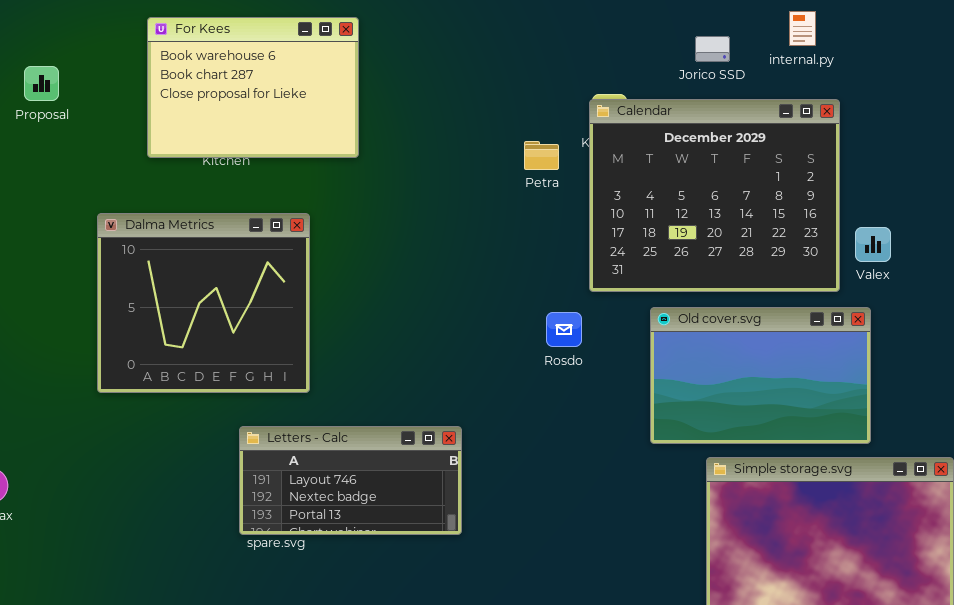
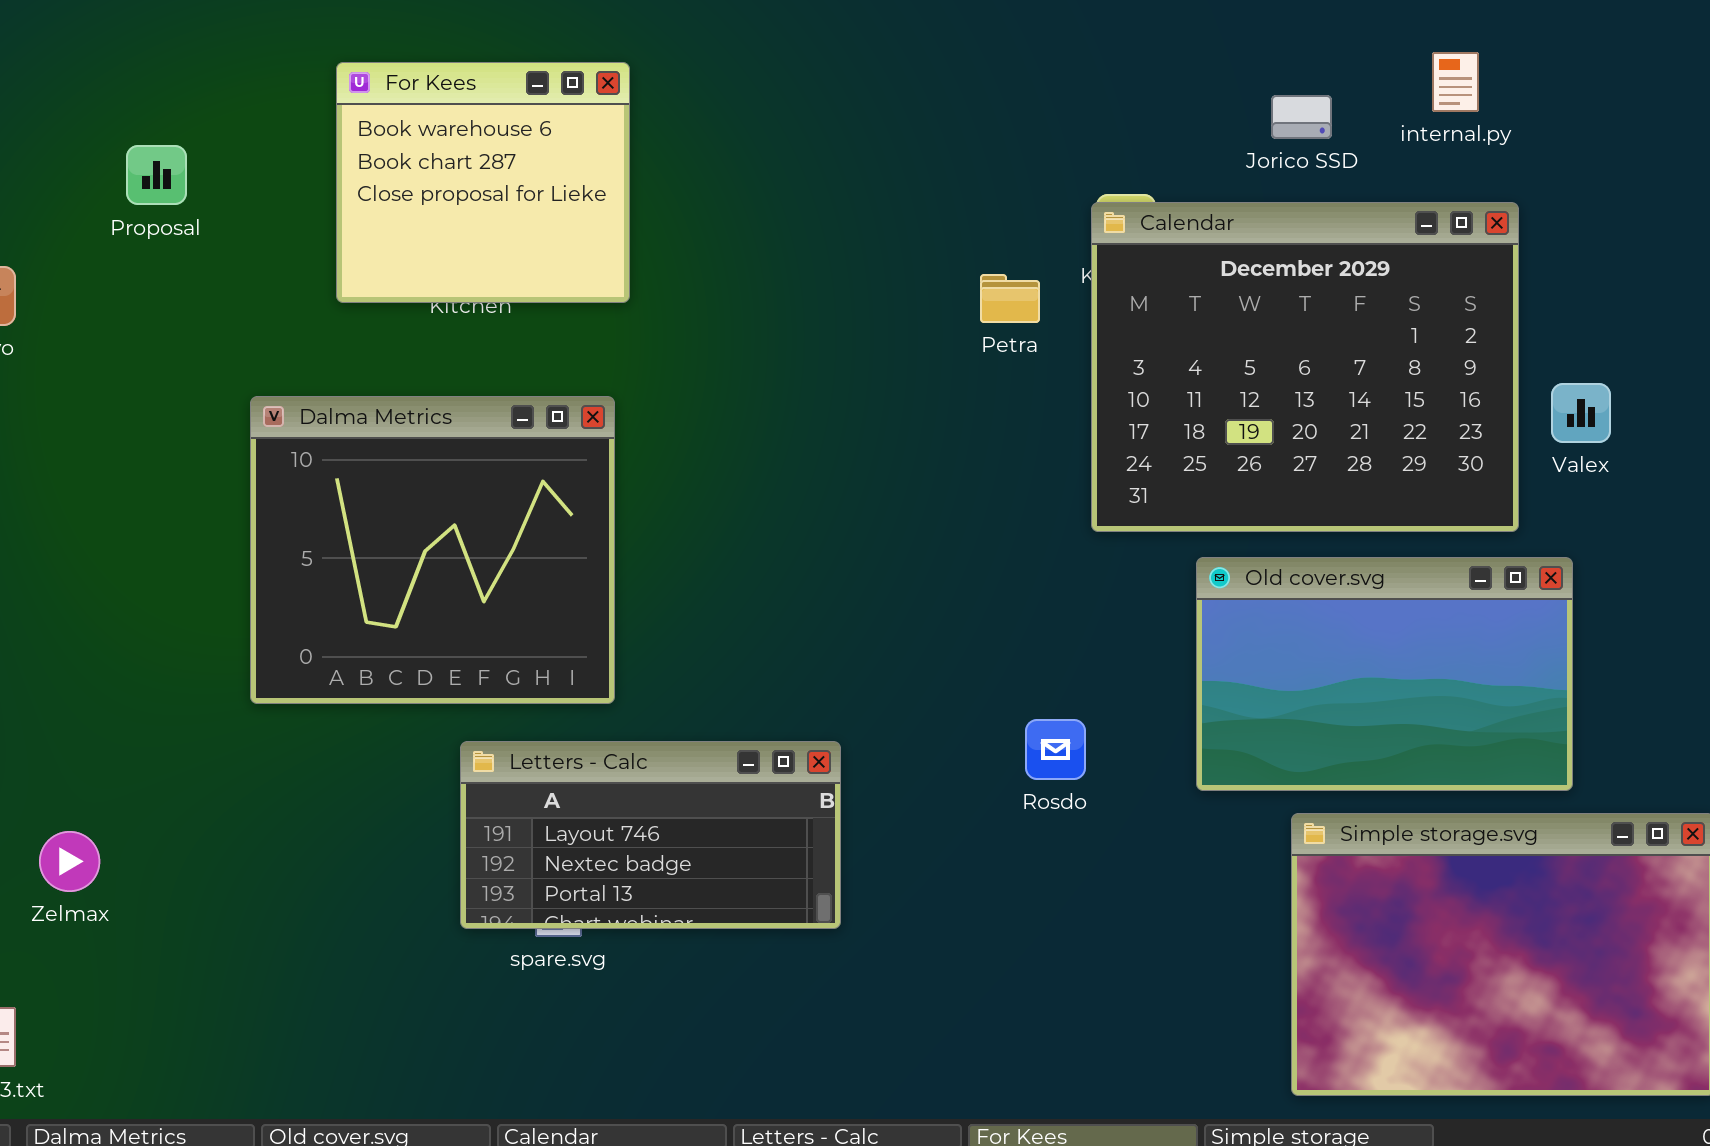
For Kees: [147,17,359,158] -> [336,62,630,303], resized
Valex: [855,227,891,262] -> [1551,383,1611,443], moved
Rosdo: [546,312,582,347] -> [1025,719,1086,780], moved
Letters - Calc: [239,426,462,535] -> [460,741,841,929], moved

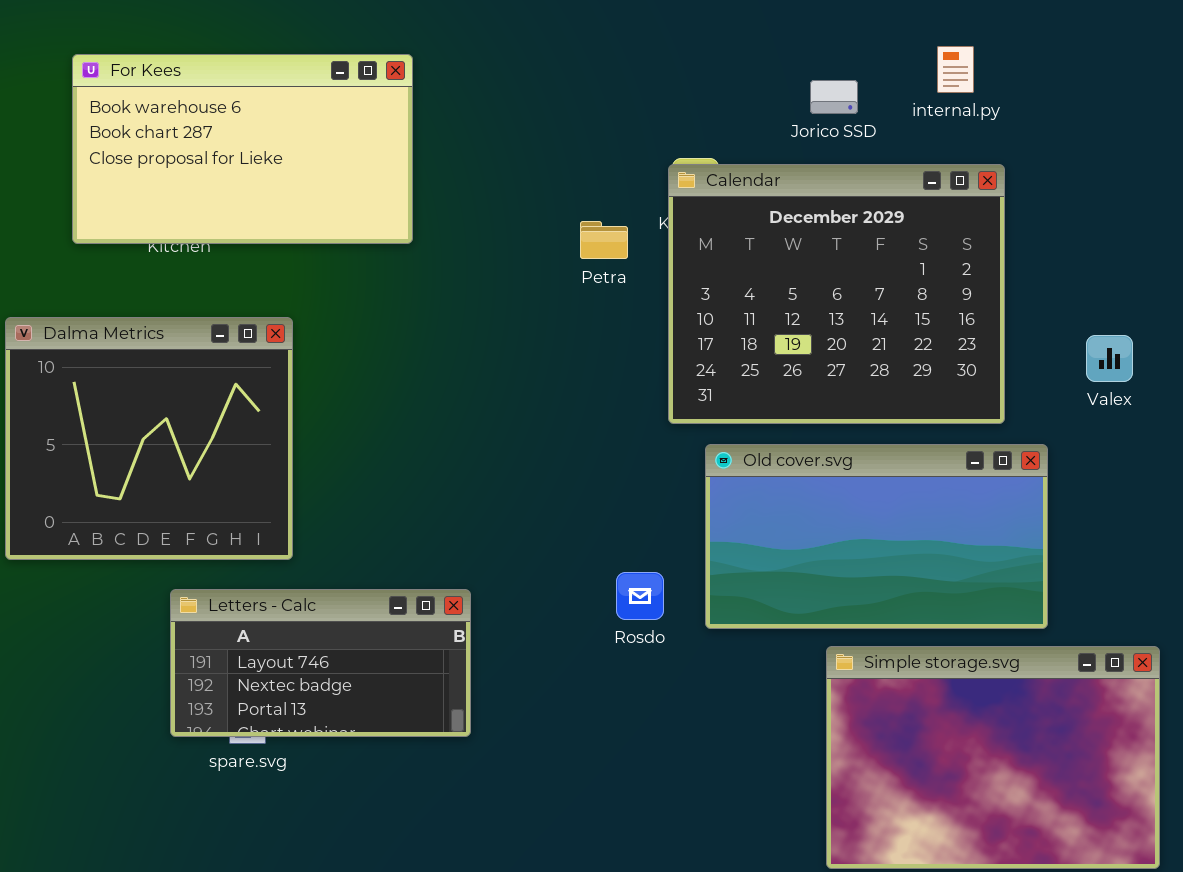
For Kees: [336,62,630,303] -> [72,54,413,244], resized
Valex: [1551,383,1611,443] -> [1086,335,1133,382], moved
Old cover.svg: [1196,557,1573,791] -> [705,444,1048,629], resized

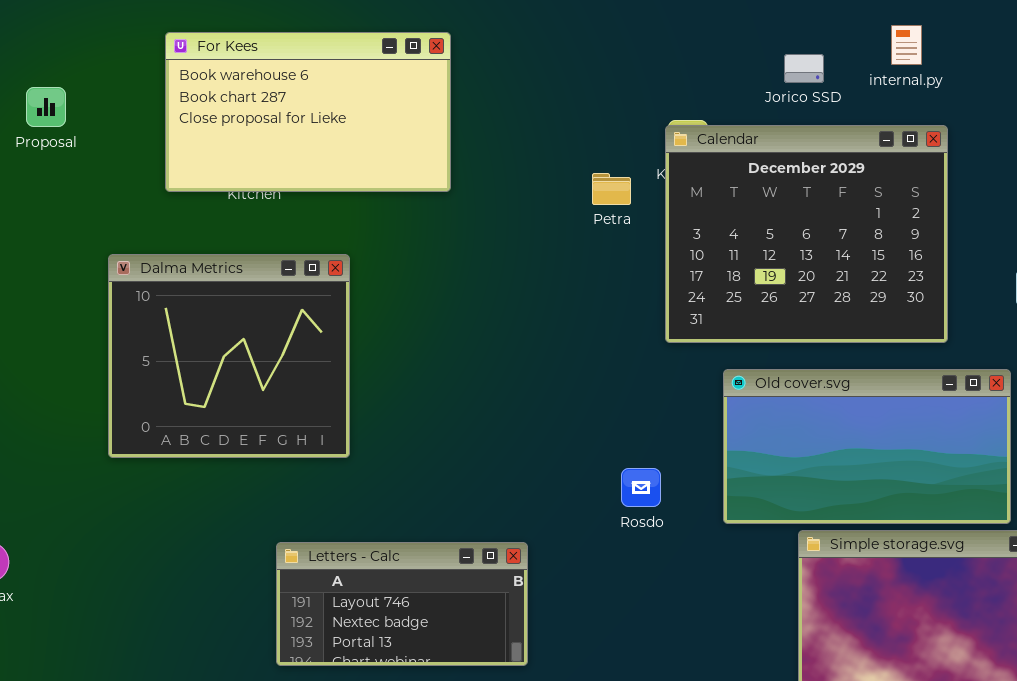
Old cover.svg: [705,444,1048,629] -> [723,369,1011,524], moved
Letters - Calc: [170,589,471,737] -> [276,542,528,666], moved

